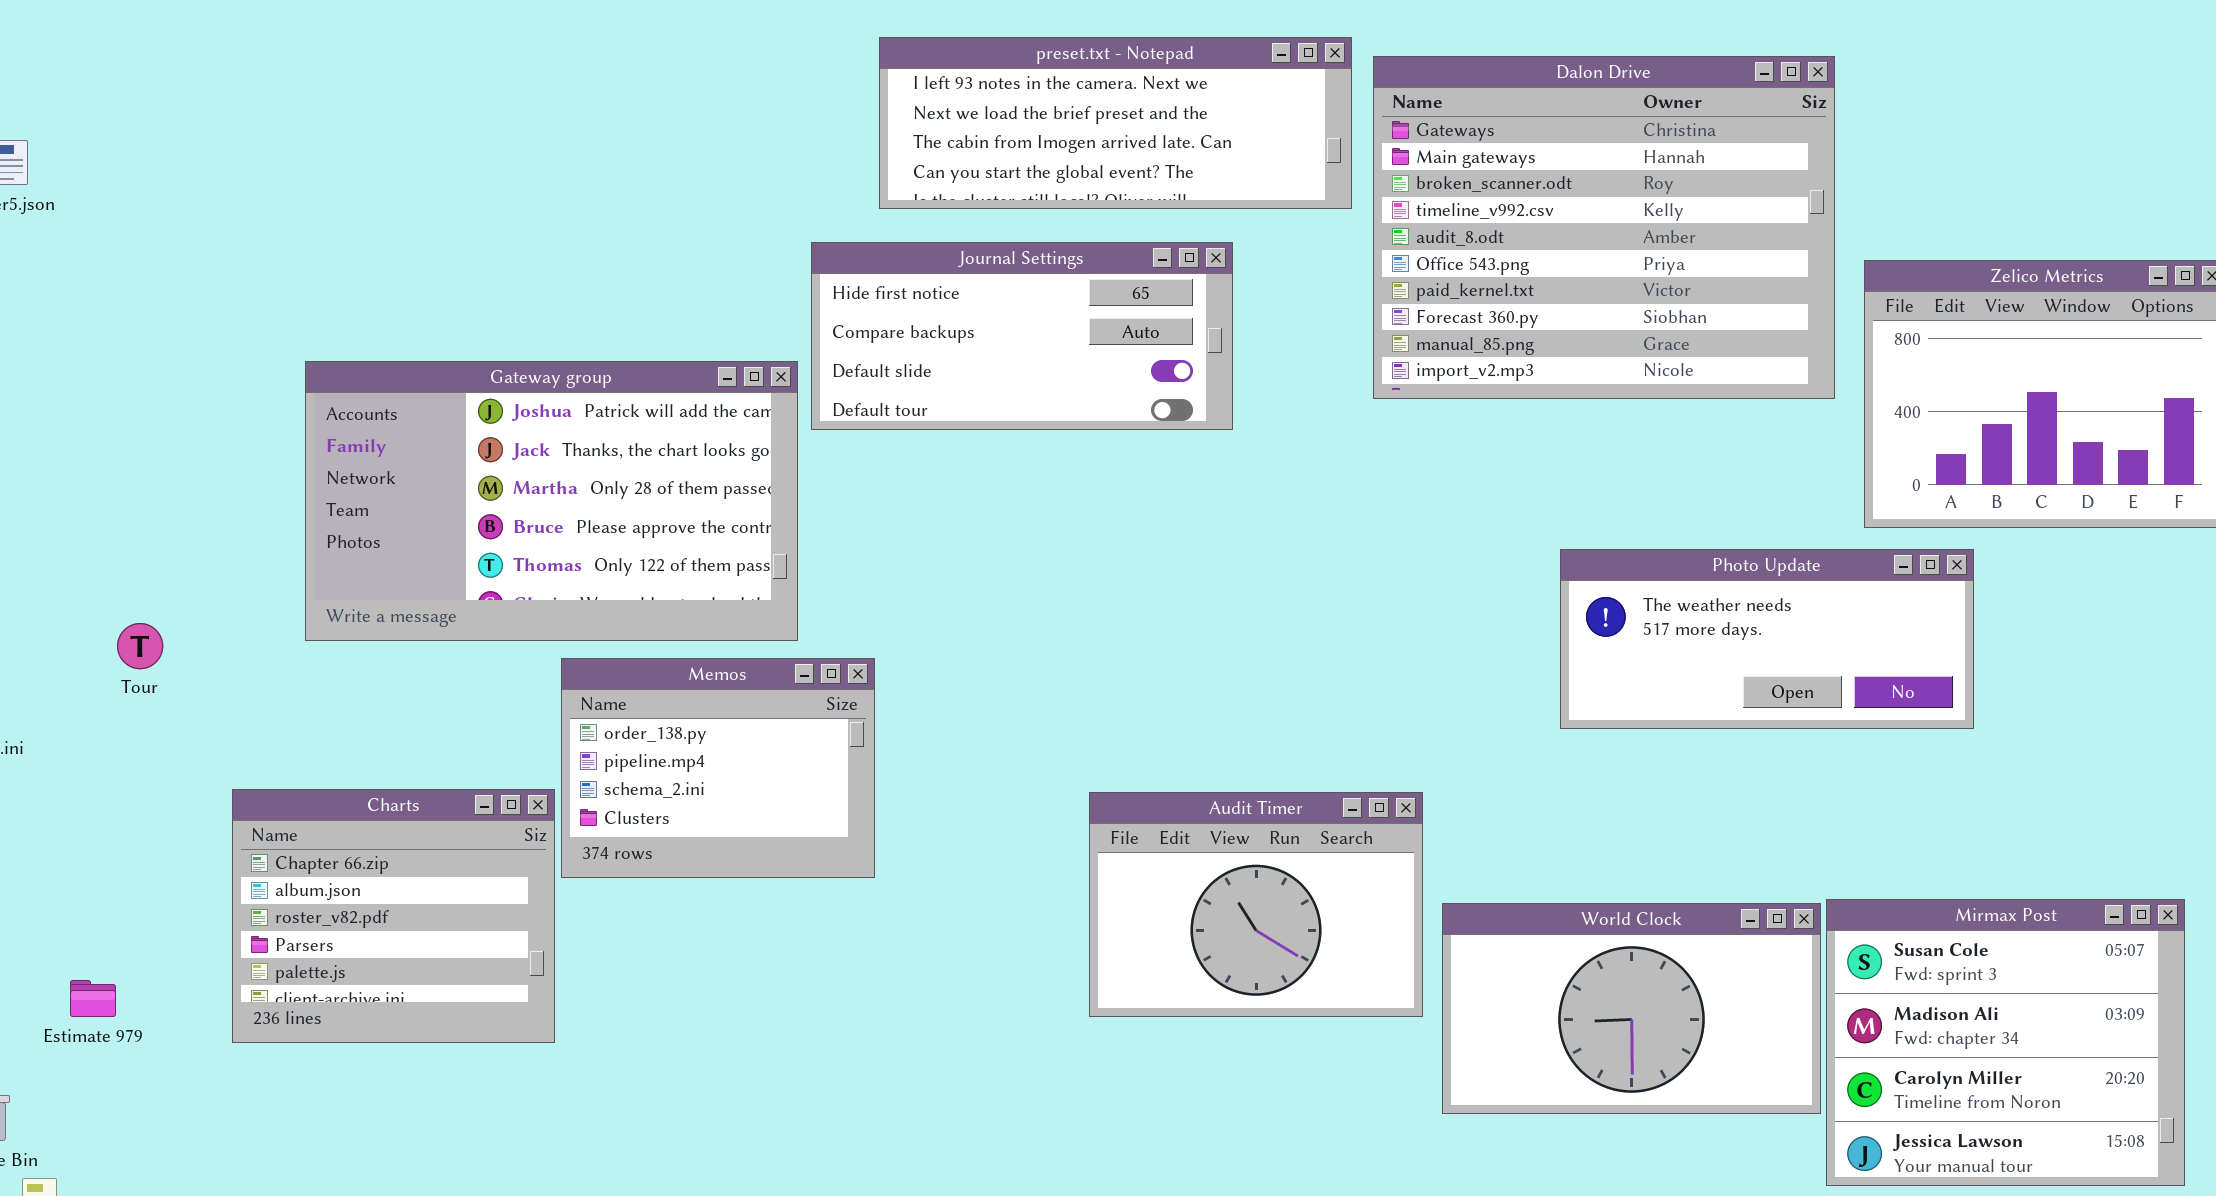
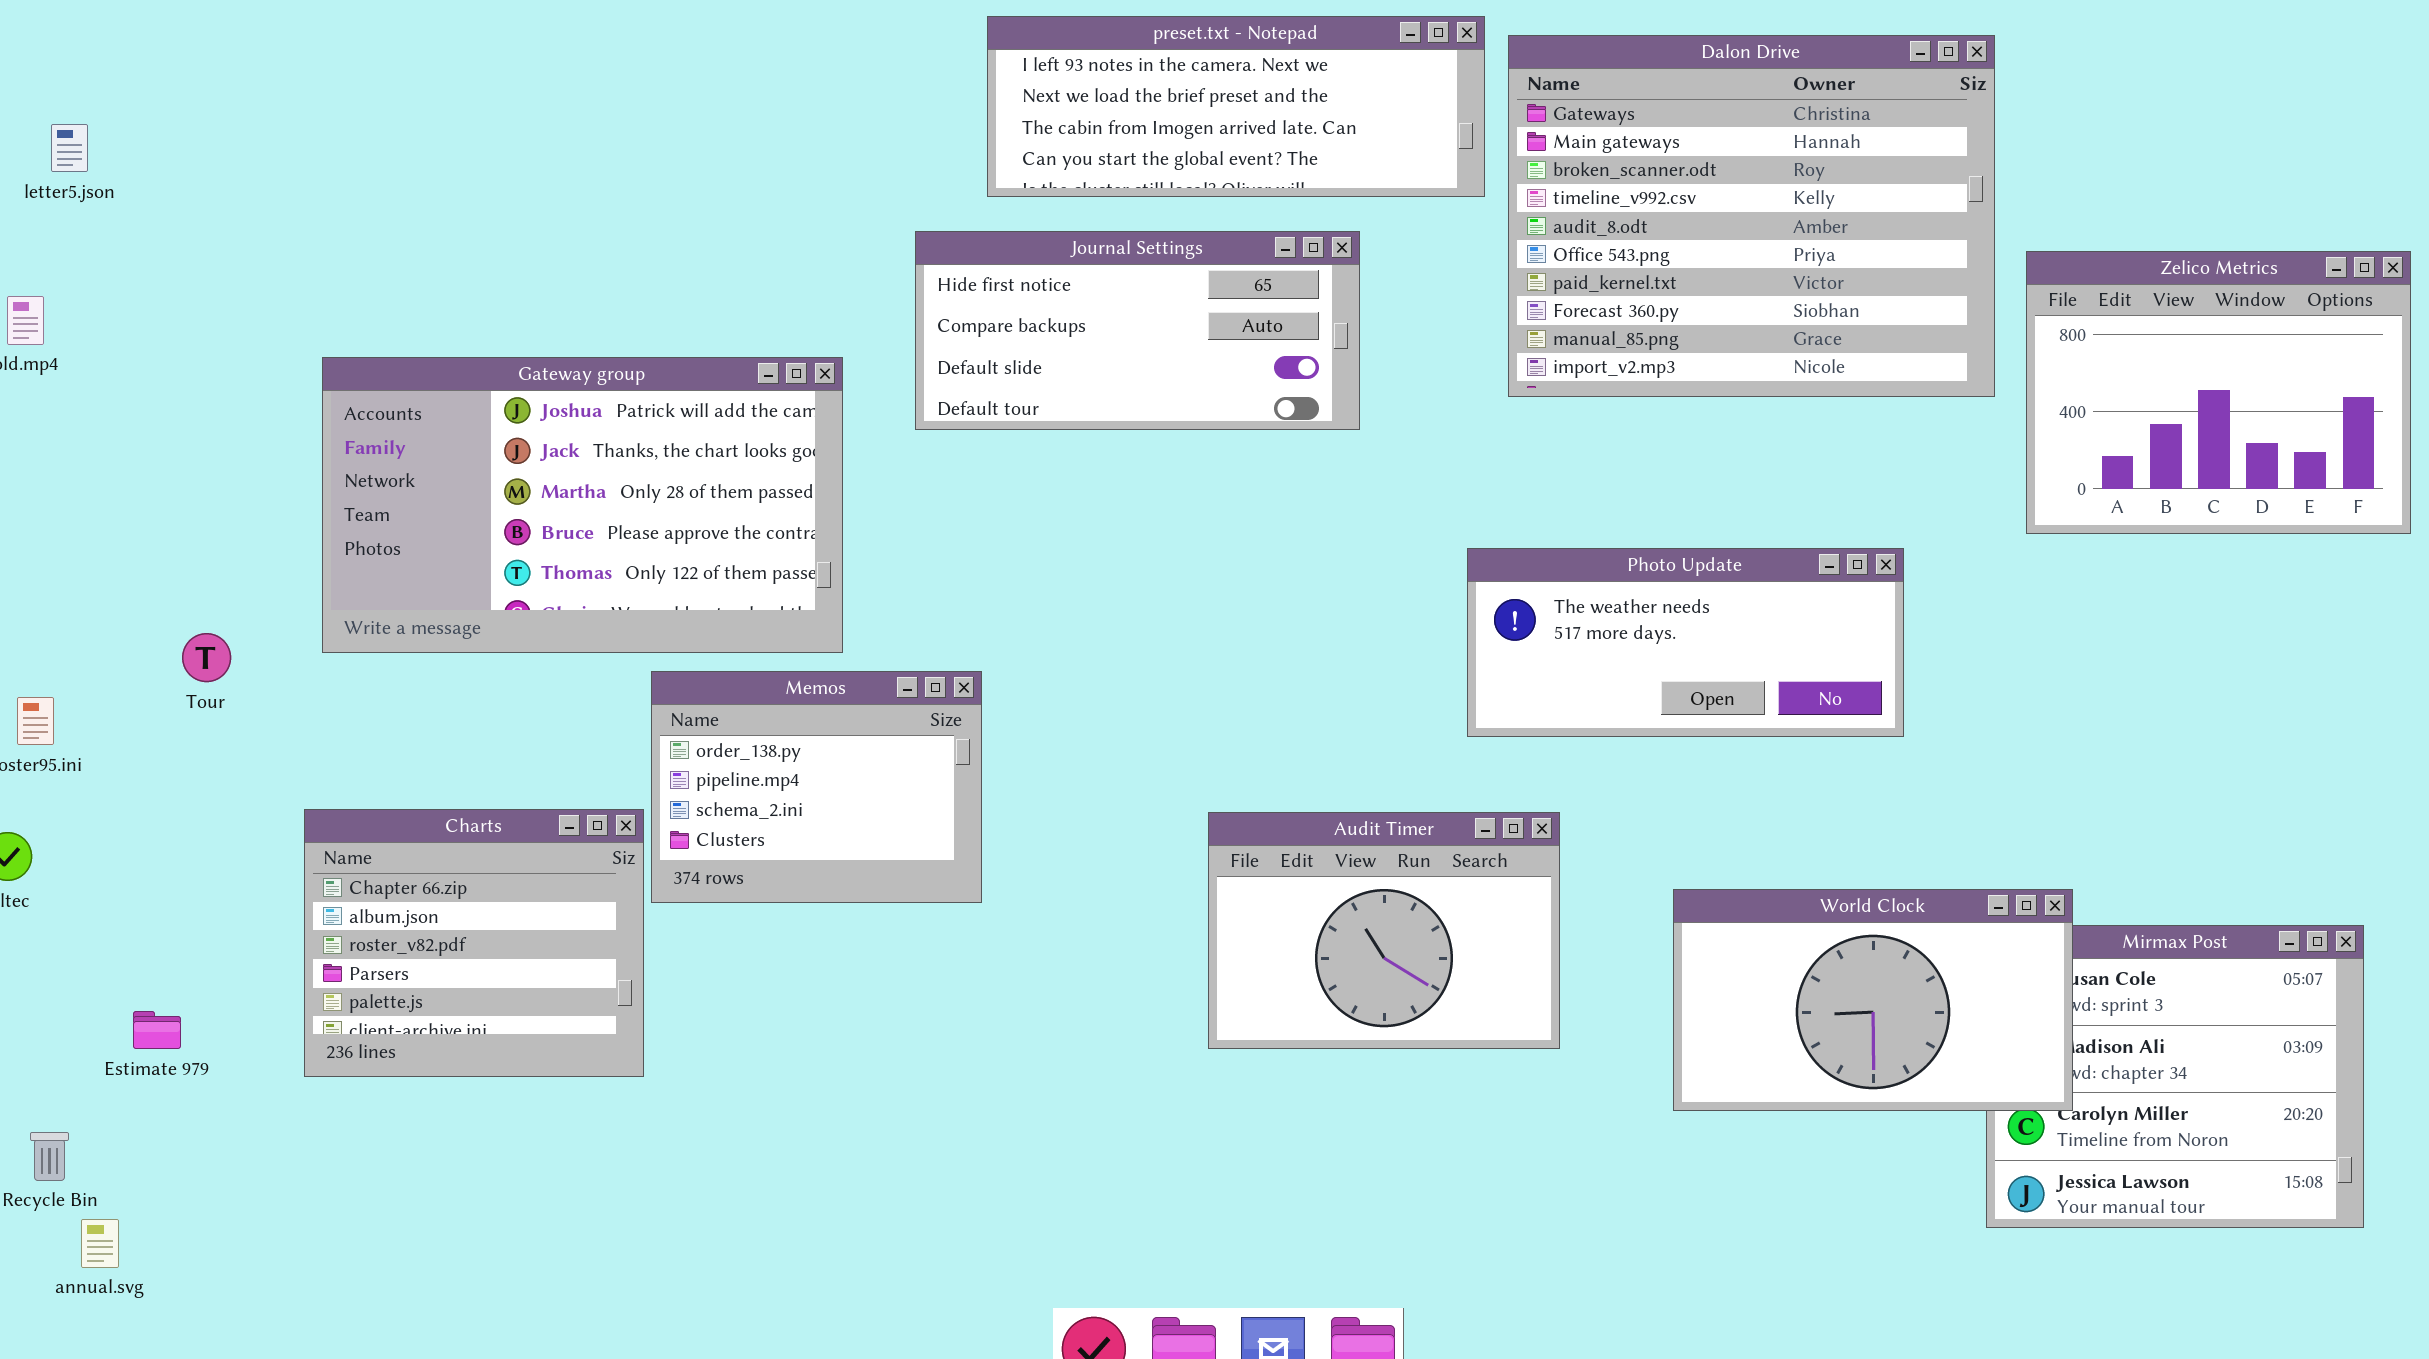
Gateway group: [305,361,798,641] -> [322,357,843,653], moved
Photo Update: [1560,549,1974,729] -> [1467,548,1904,737], moved
World Clock: [1442,903,1821,1114] -> [1673,889,2073,1111], moved

